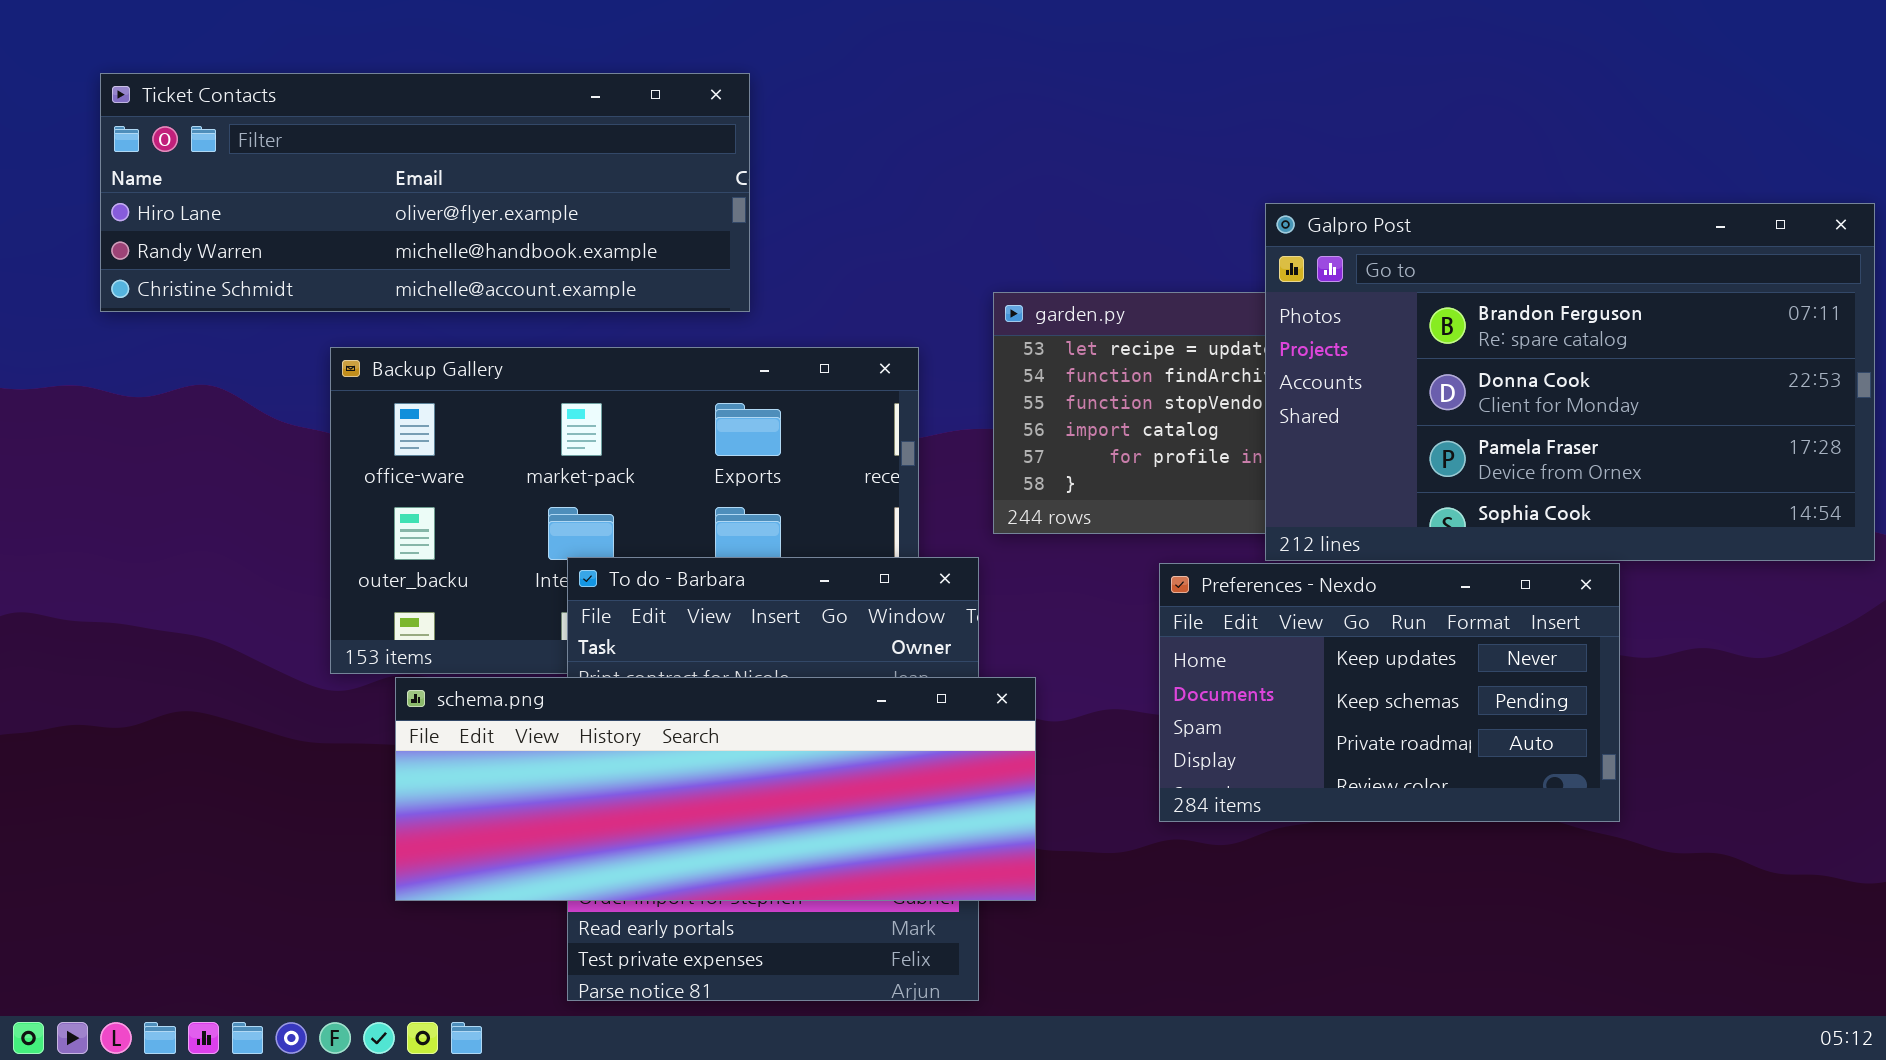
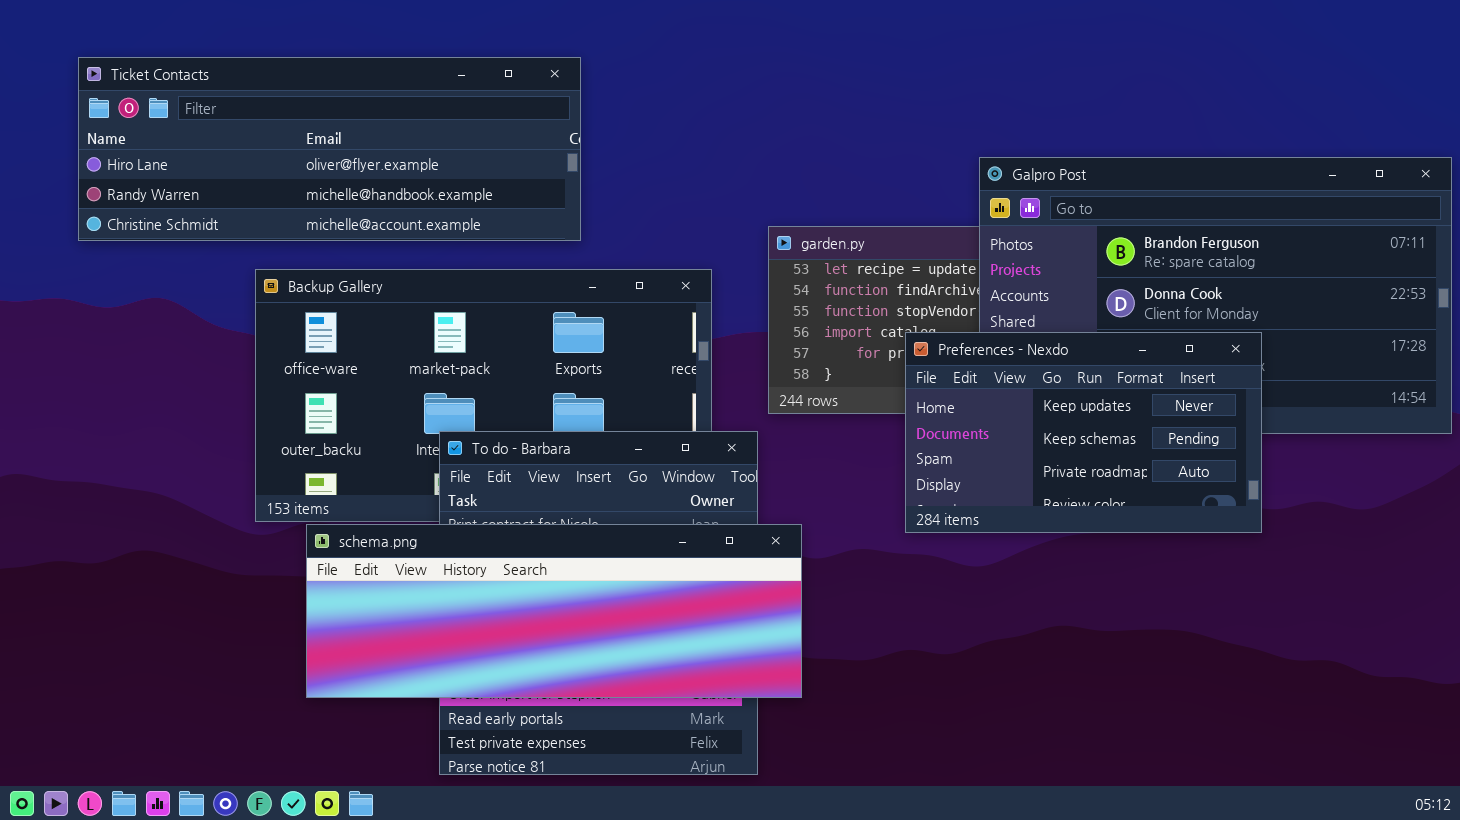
Preferences - Nexdo: [1159,563,1620,822] -> [905,332,1262,533], moved

